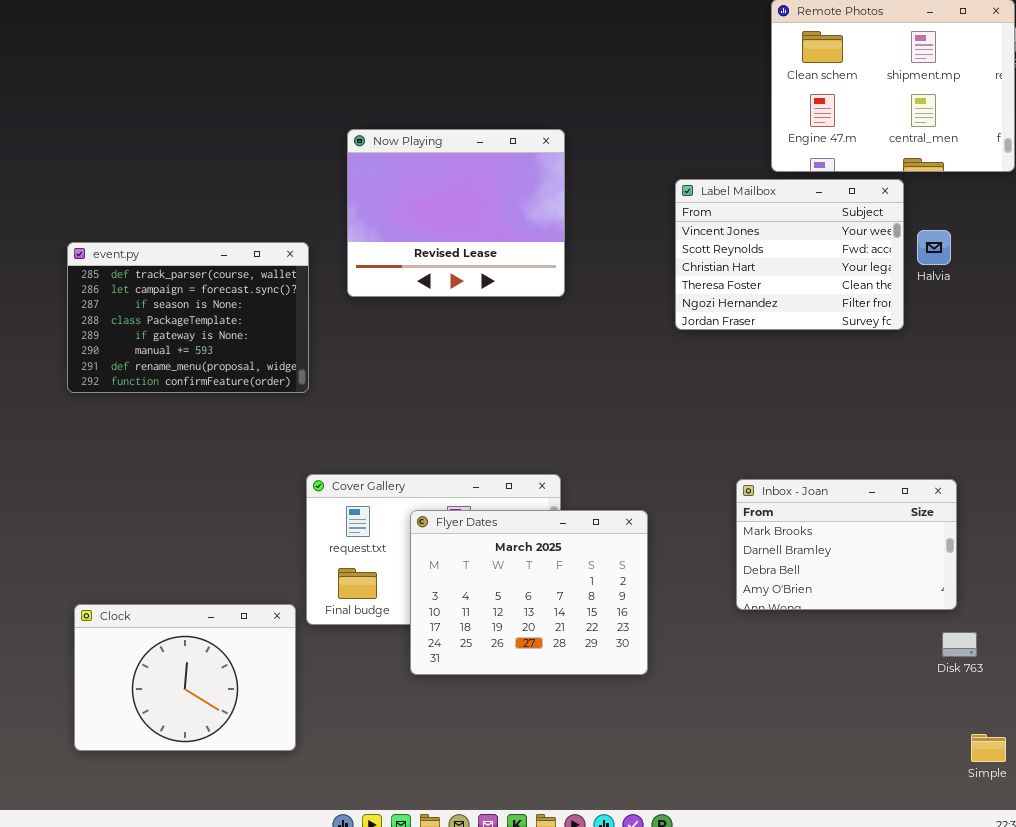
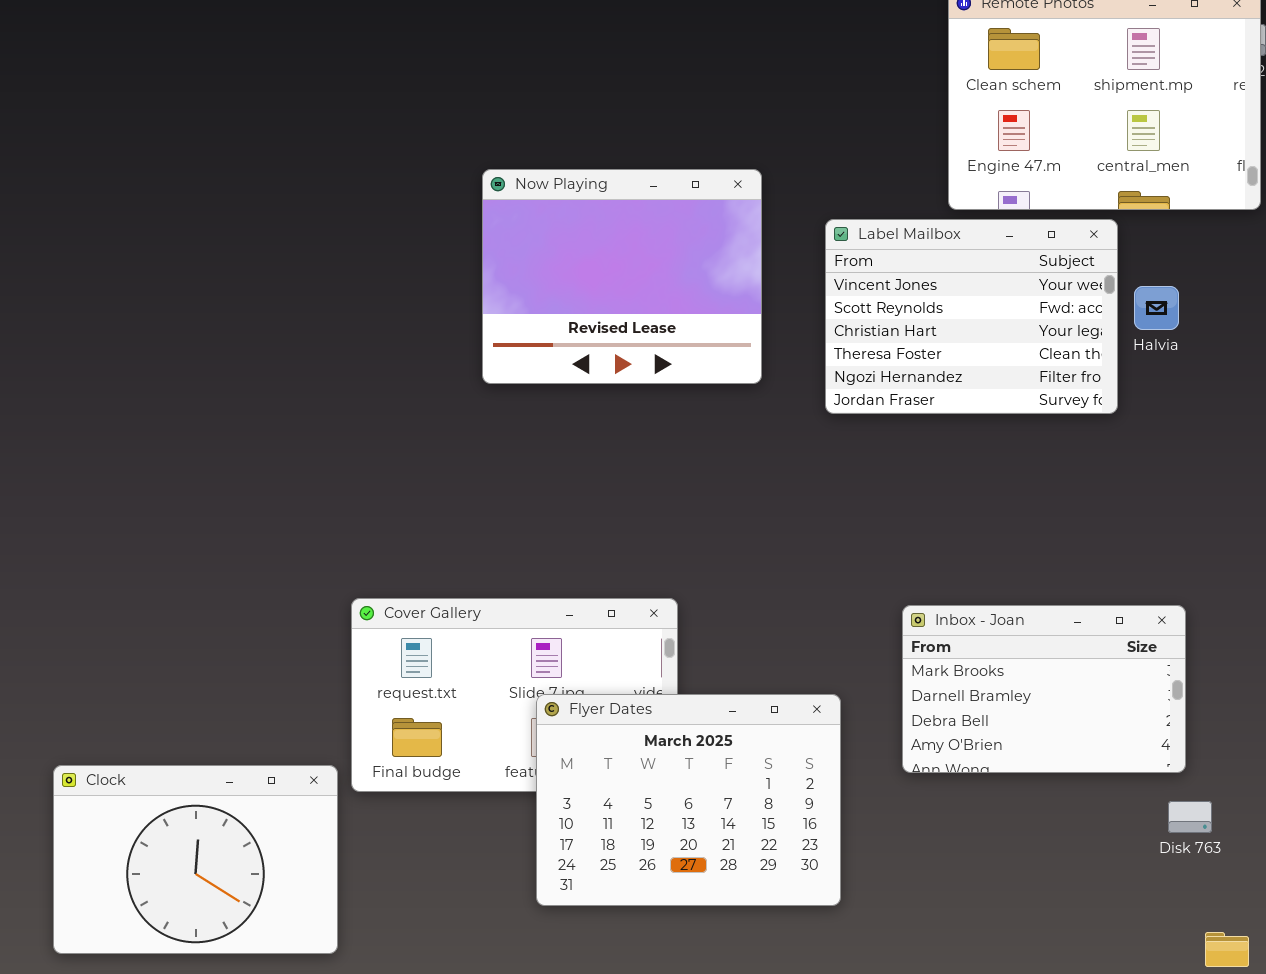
Now Playing: [347,129,565,297] -> [482,169,762,384], moved
event.py: [67,242,309,393] -> none, closed
Flyer Dates: [410,510,648,675] -> [536,694,841,906], moved

